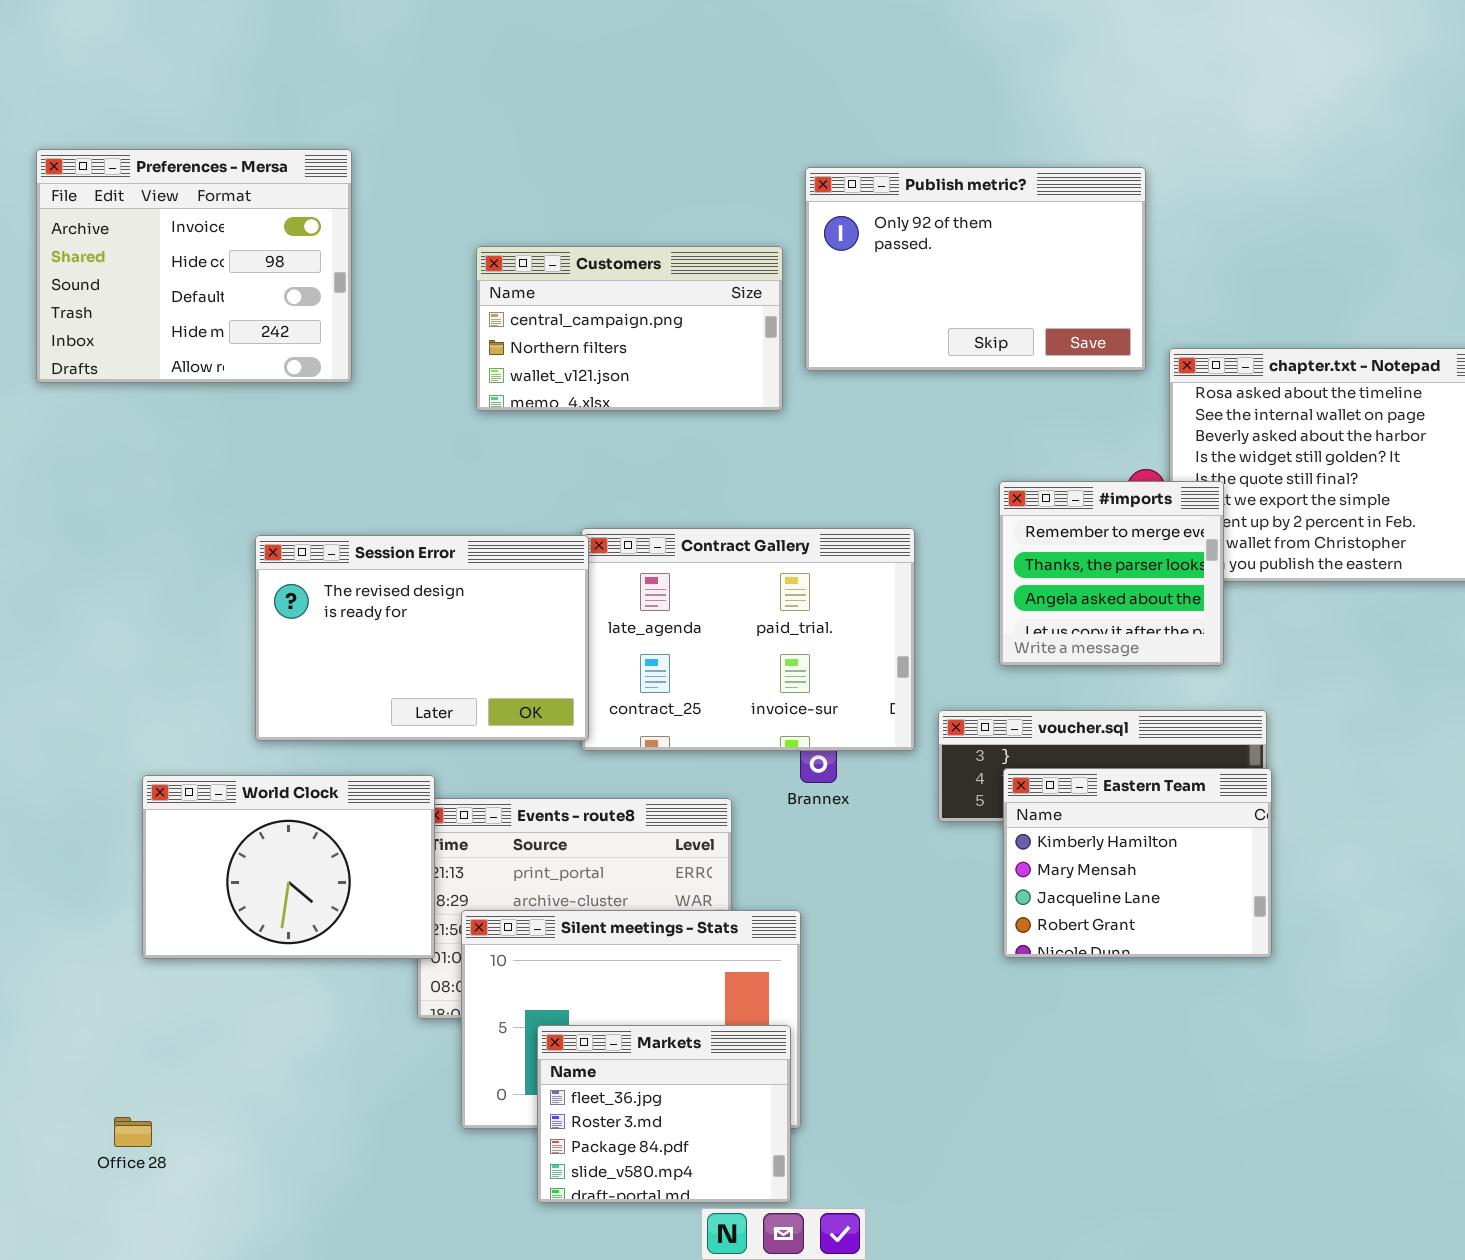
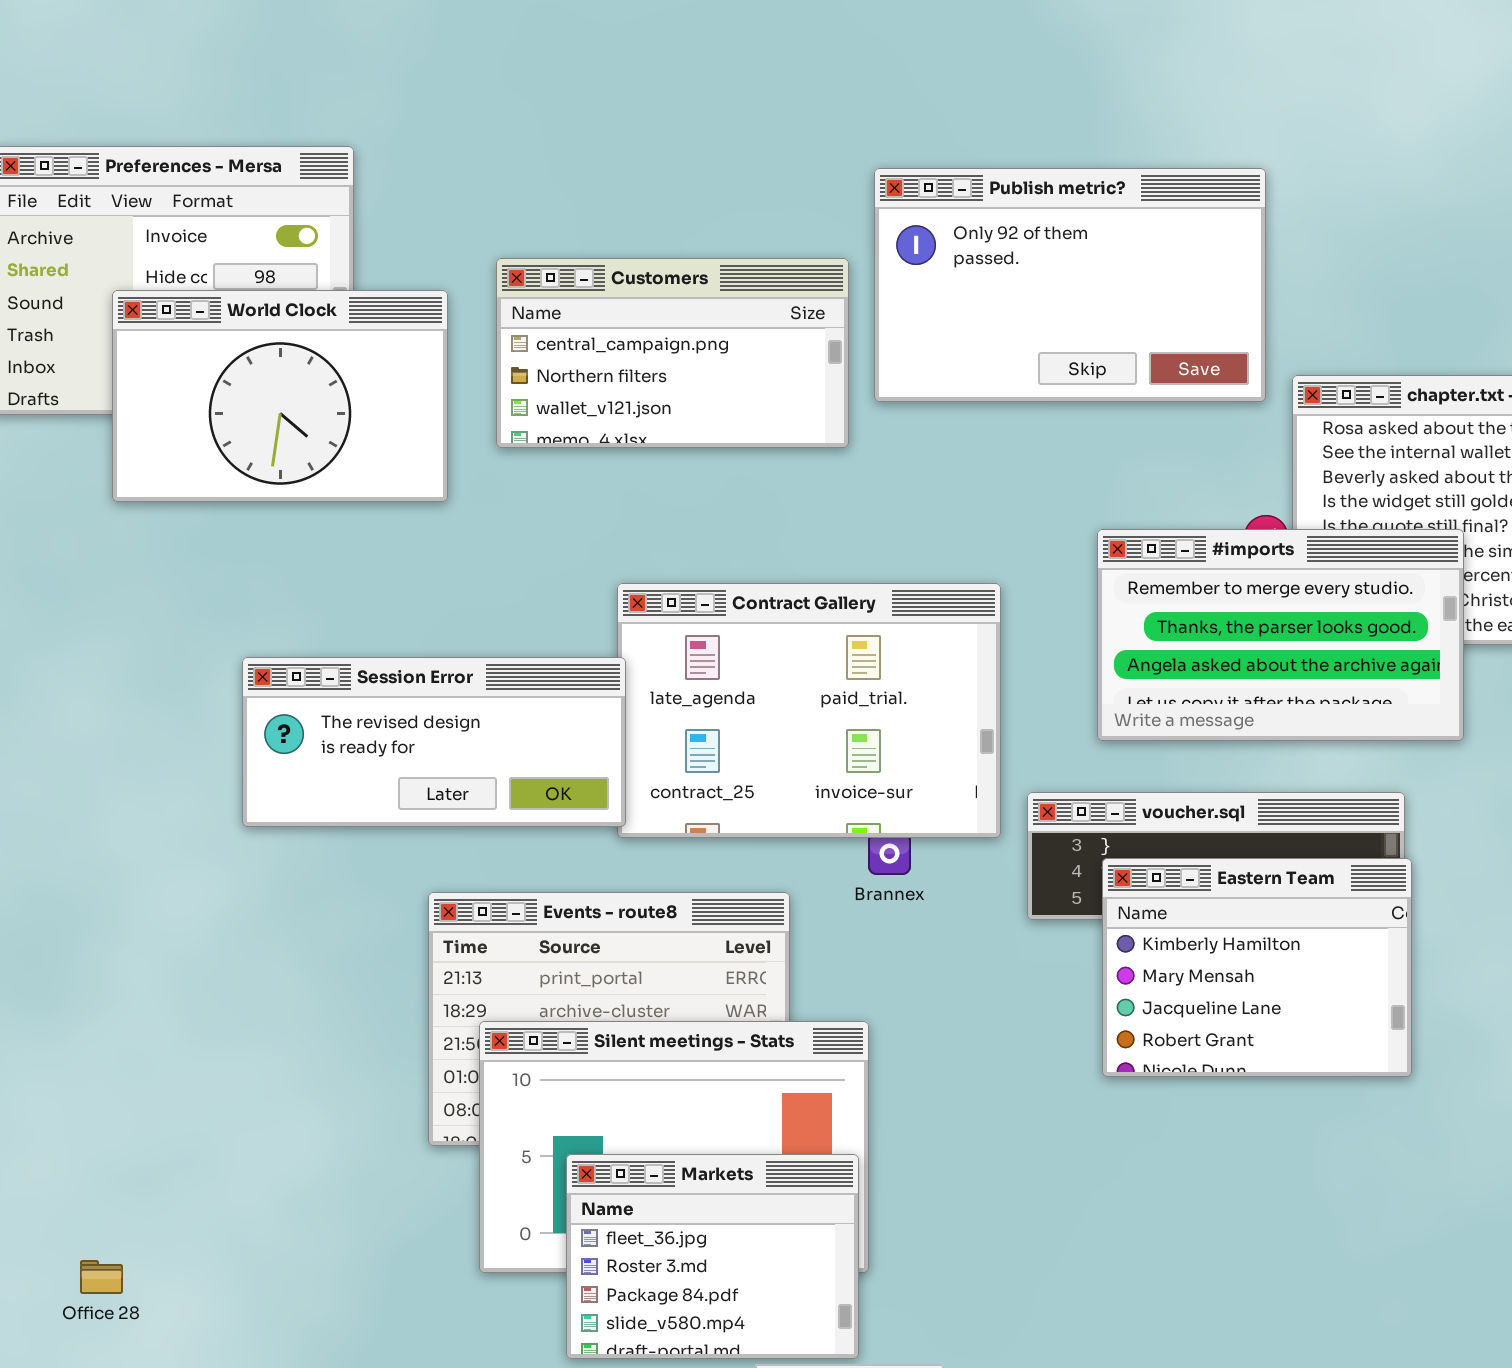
#imports: [999,481,1224,666] -> [1097,529,1464,741], resized
Session Error: [255,535,589,741] -> [242,657,626,827], resized
World Clock: [142,775,435,959] -> [112,290,448,502], moved

